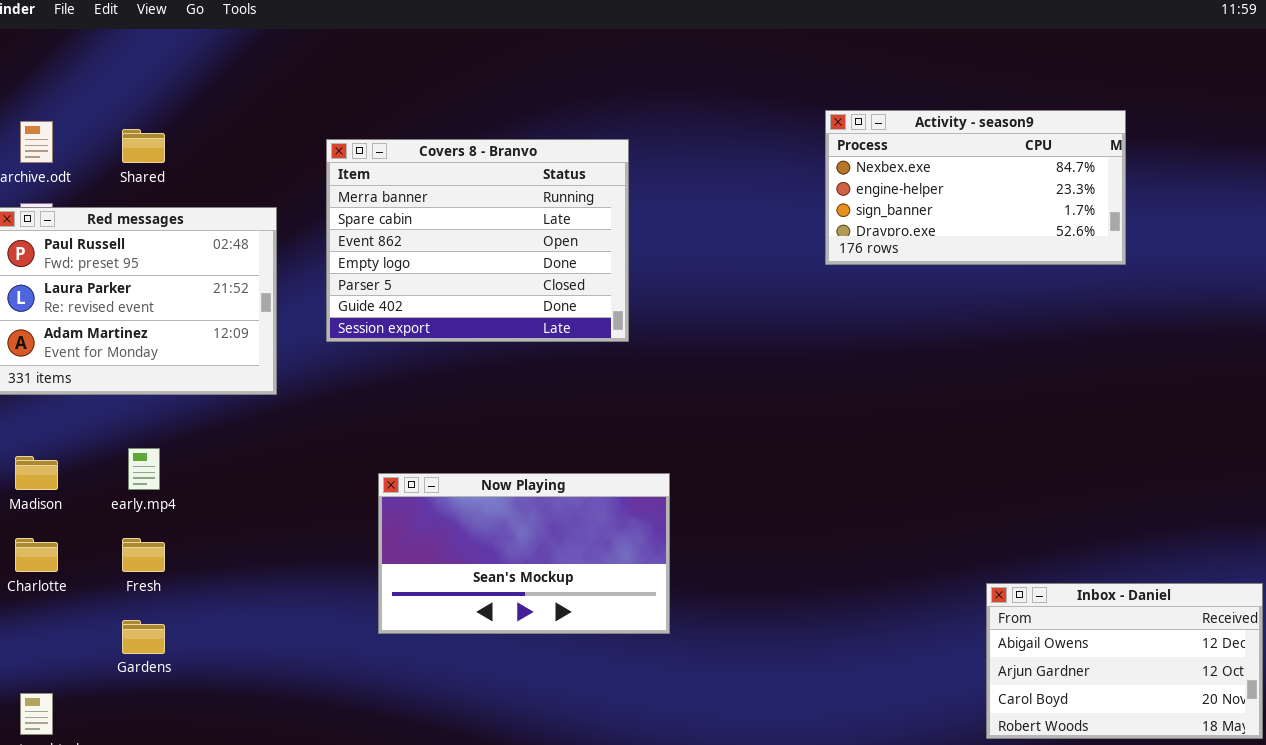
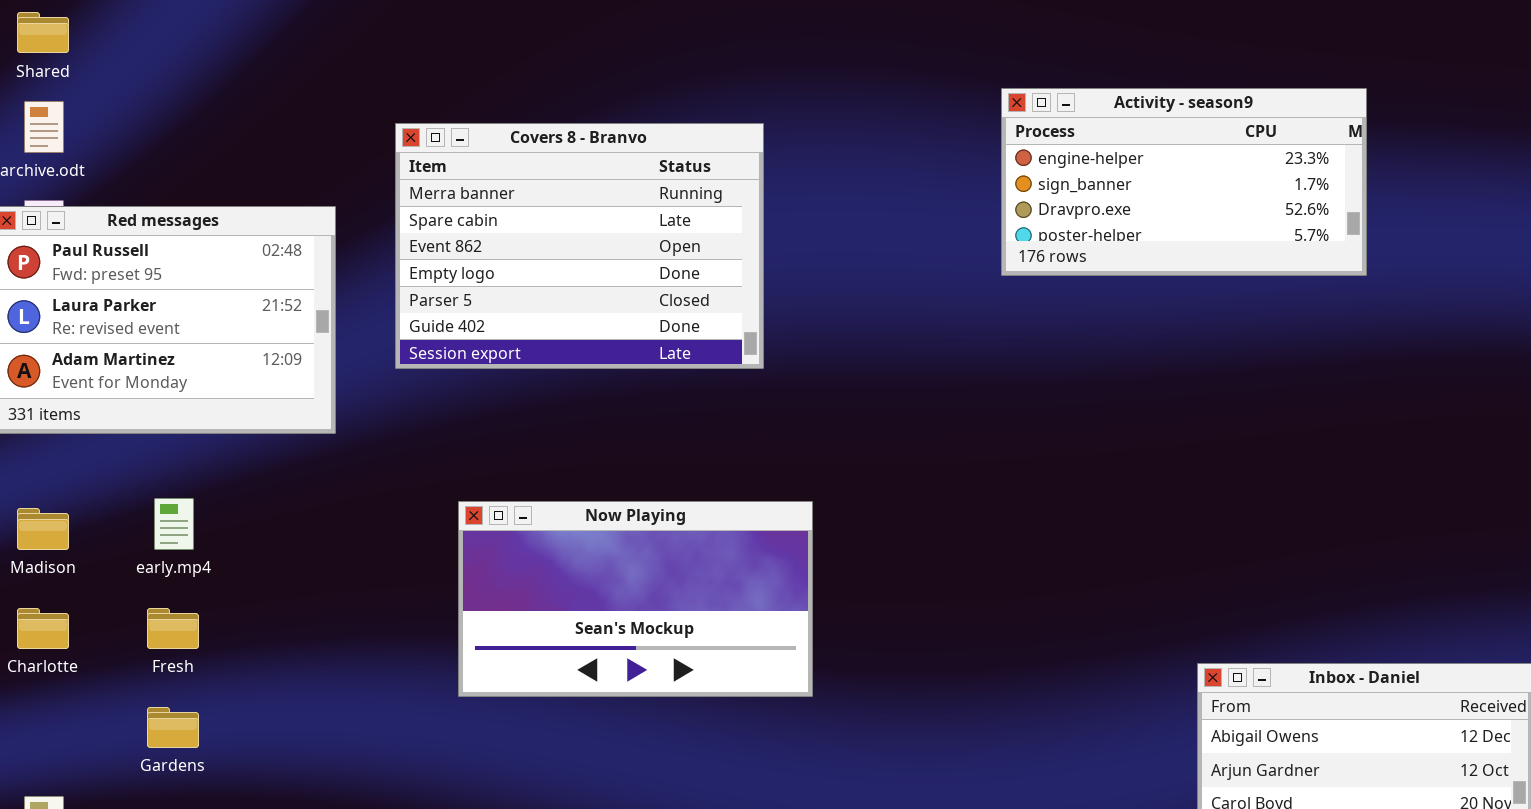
Activity - season9: [825,110,1126,265] -> [1001,88,1367,276], scrolled down 1 row
Shared: [122,129,165,163] -> [17,12,69,53], moved
Now Playing: [378,473,670,634] -> [458,501,813,697], moved

